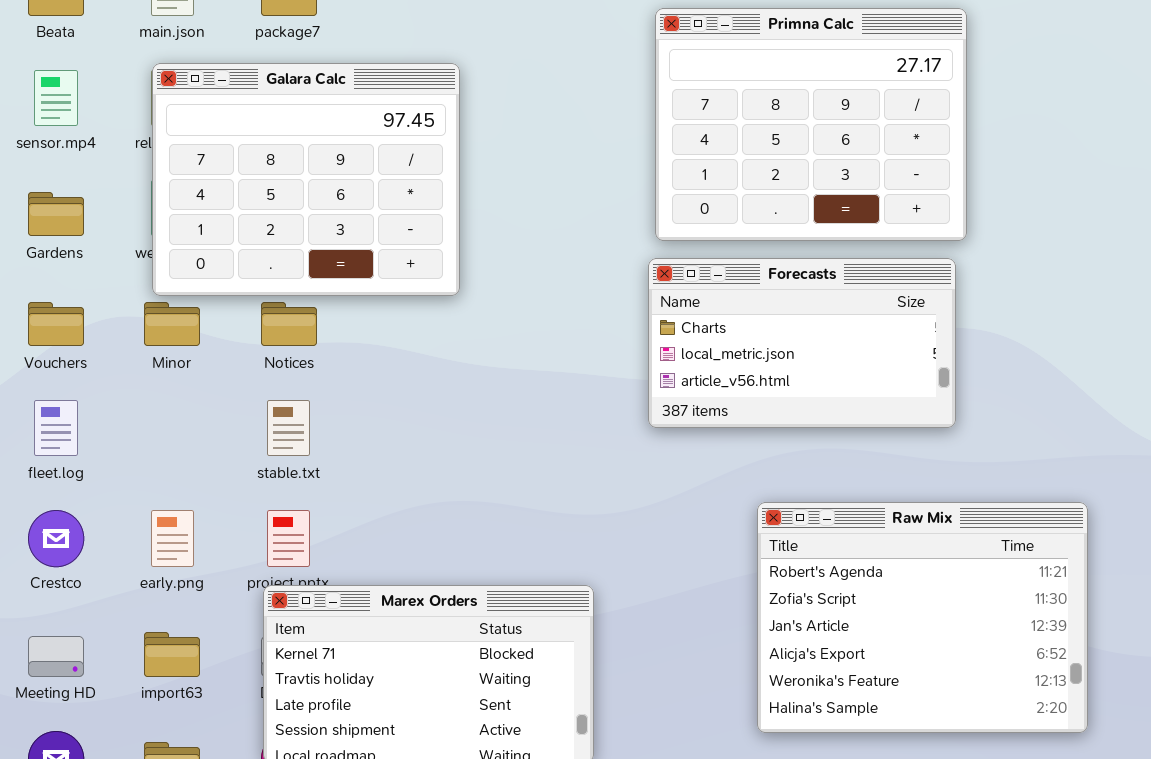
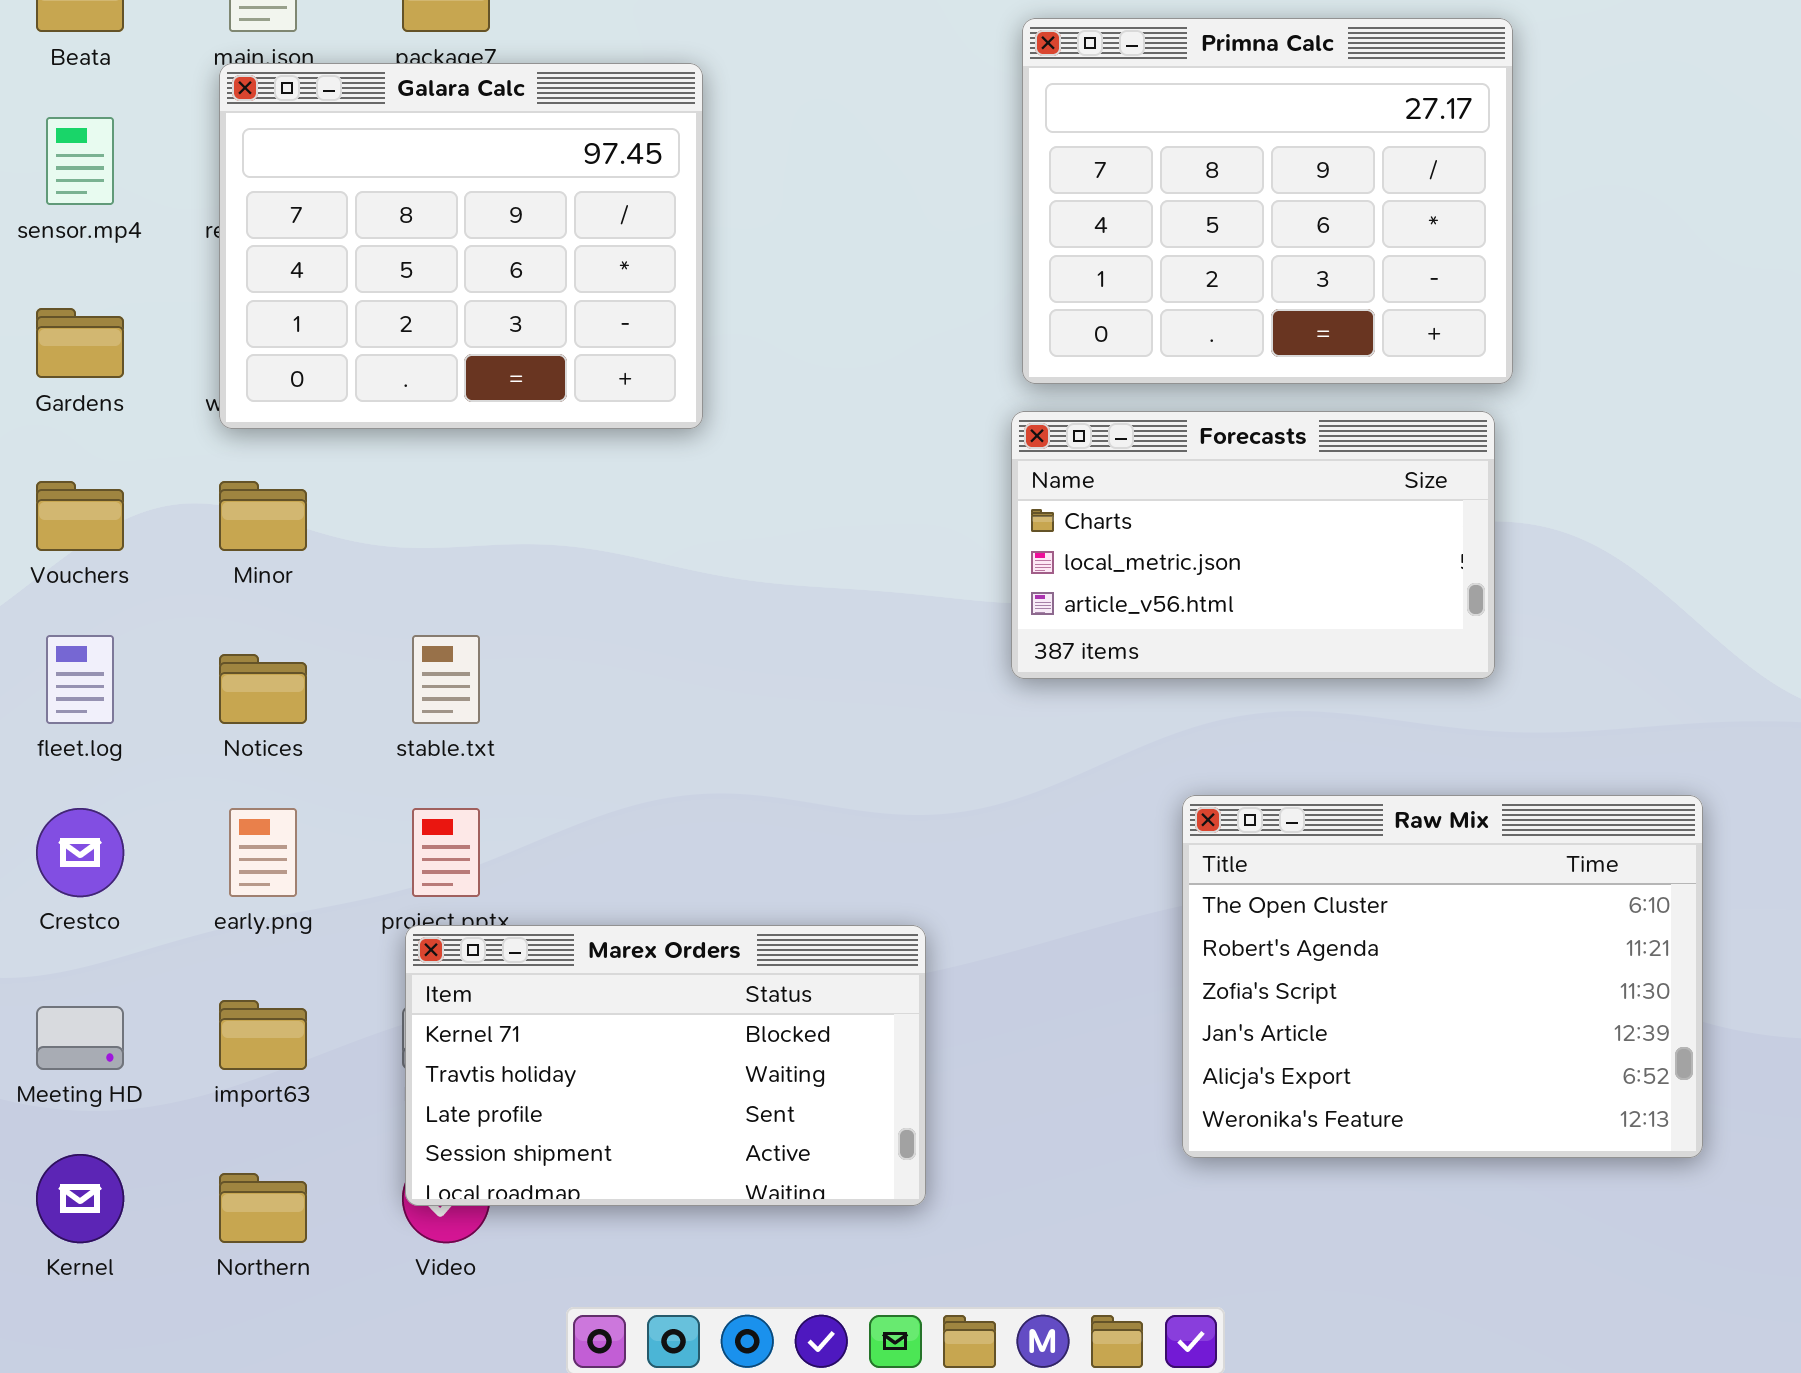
Galara Calc: [152,63,460,296] -> [219,63,703,429], moved
Notices: [261,302,317,346] -> [219,654,307,724], moved
Raw Mix: [757,502,1088,733] -> [1182,795,1703,1158], scrolled up 1 row

